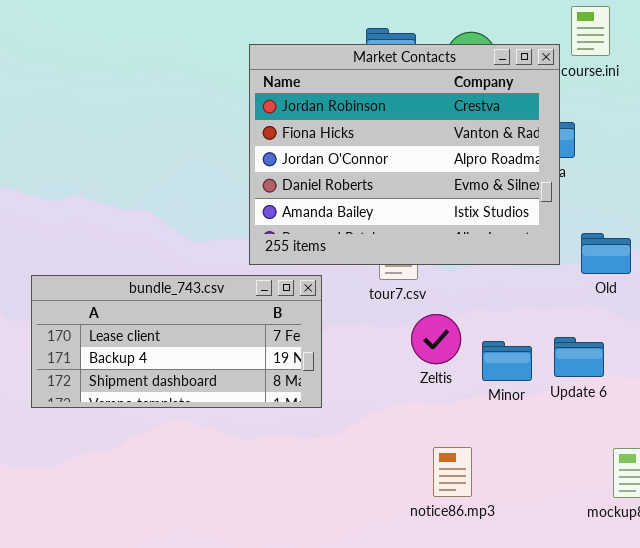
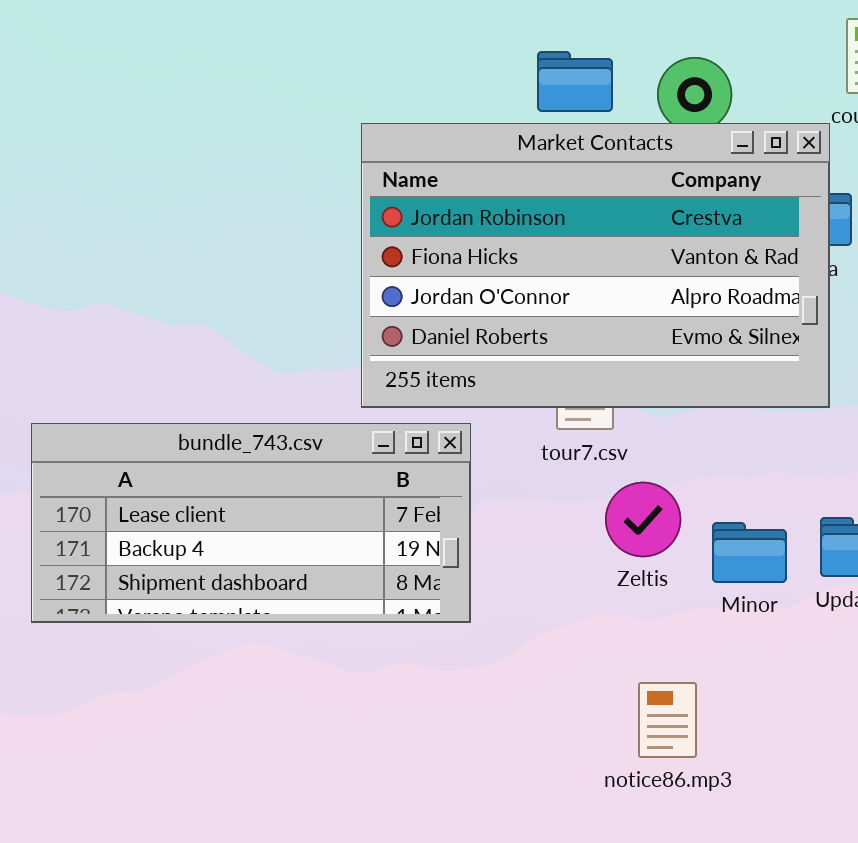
Market Contacts: [249,44,560,265] -> [361,123,830,408], resized

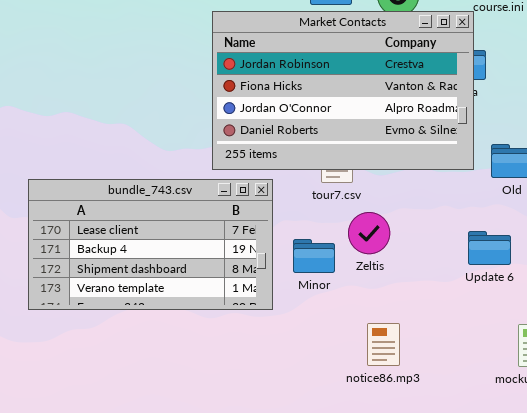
bundle_743.csv: [31,423,471,623] -> [28,179,273,310], resized
Minor: [712,522,787,583] -> [293,239,335,273], moved

